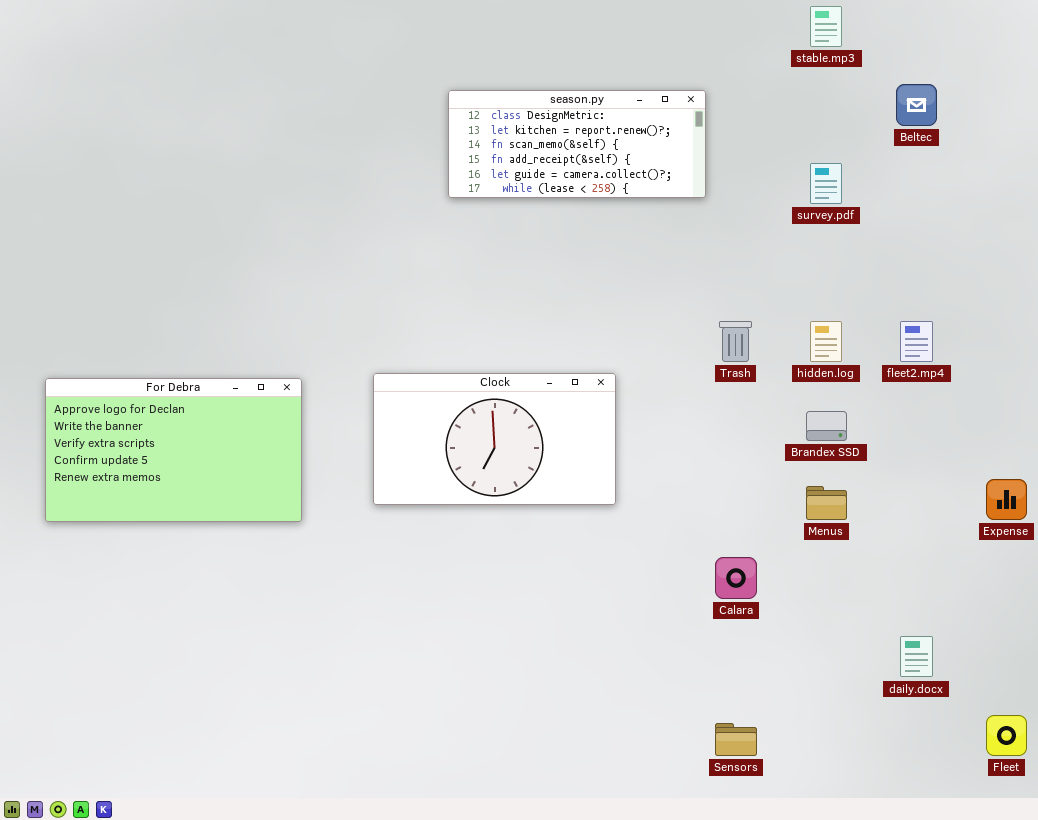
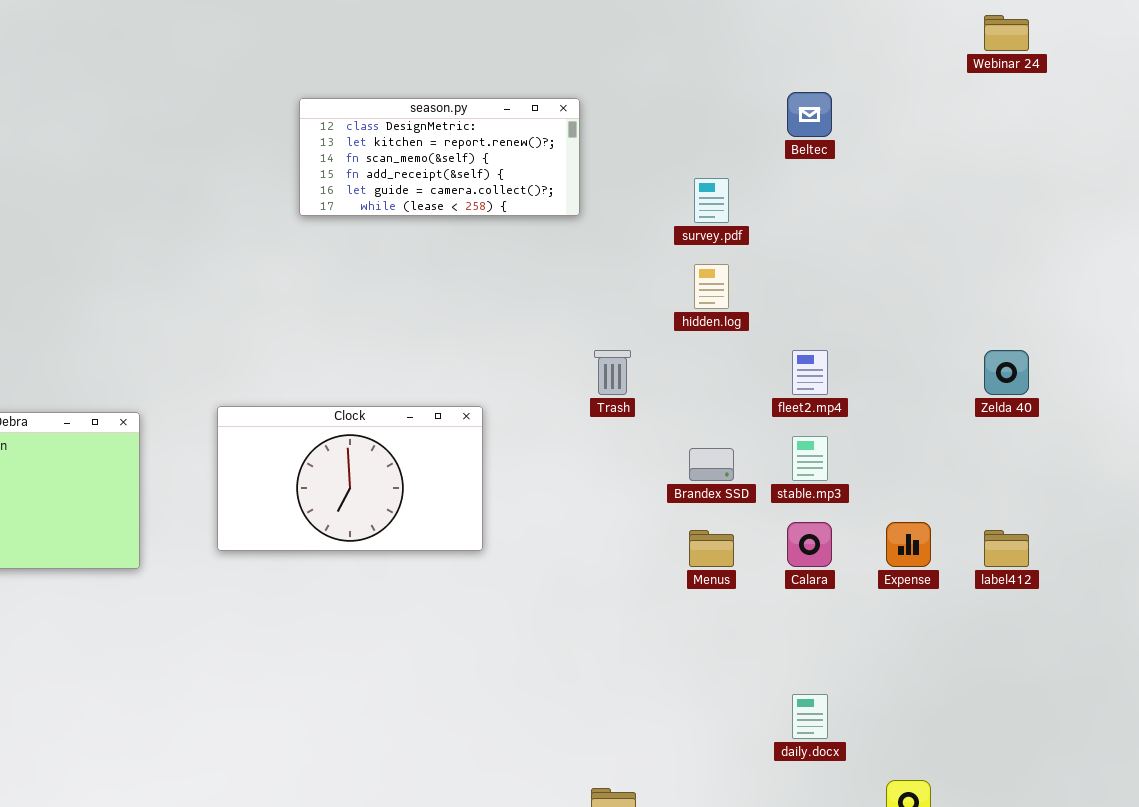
stable.mp3: [810,6,842,47] -> [792,436,828,481], moved
hidden.log: [810,321,842,362] -> [694,264,729,309], moved
Calara: [715,557,757,599] -> [787,522,832,567], moved

